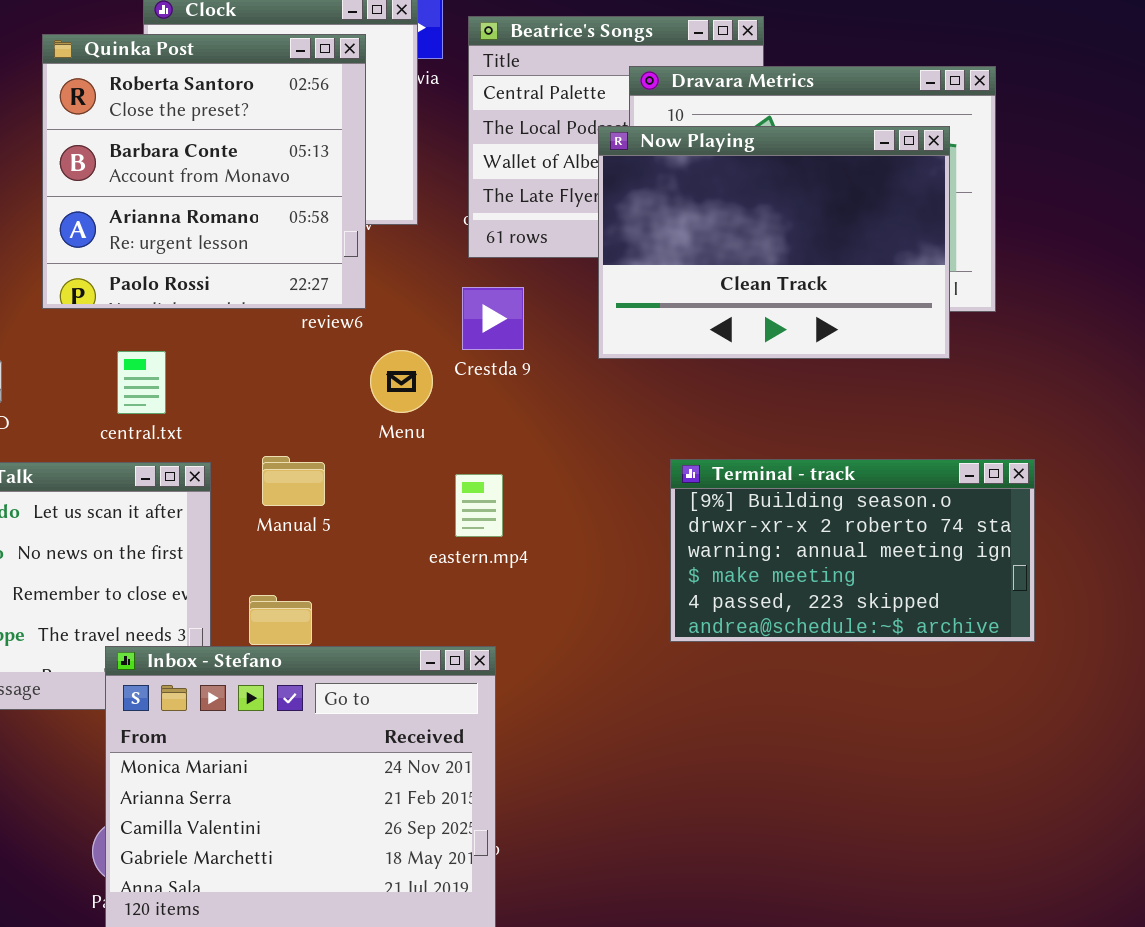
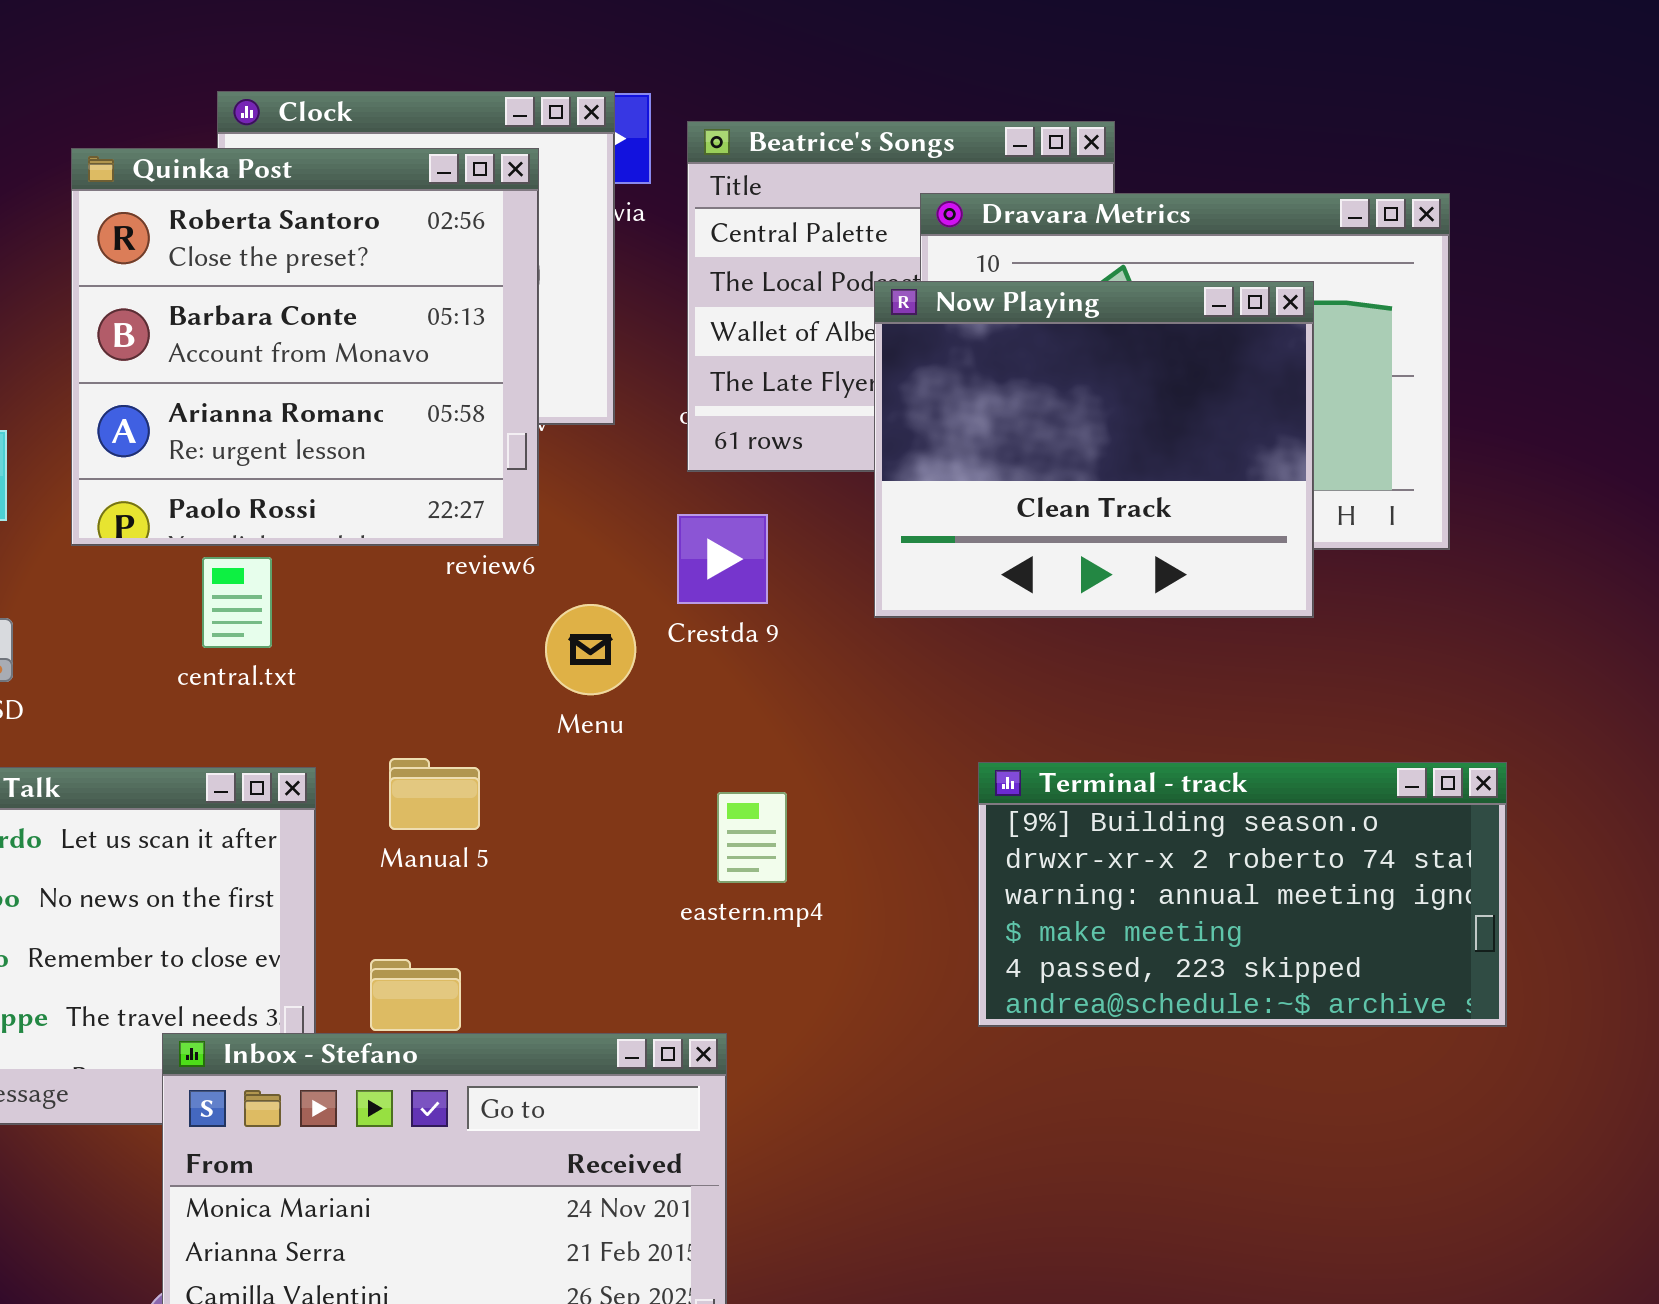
Now Playing: [598,126,950,359] -> [874,281,1314,618], resized
central.txt: [117,351,166,414] -> [202,557,272,648], moved
eastern.mp4: [455,474,503,537] -> [717,792,787,883], moved

